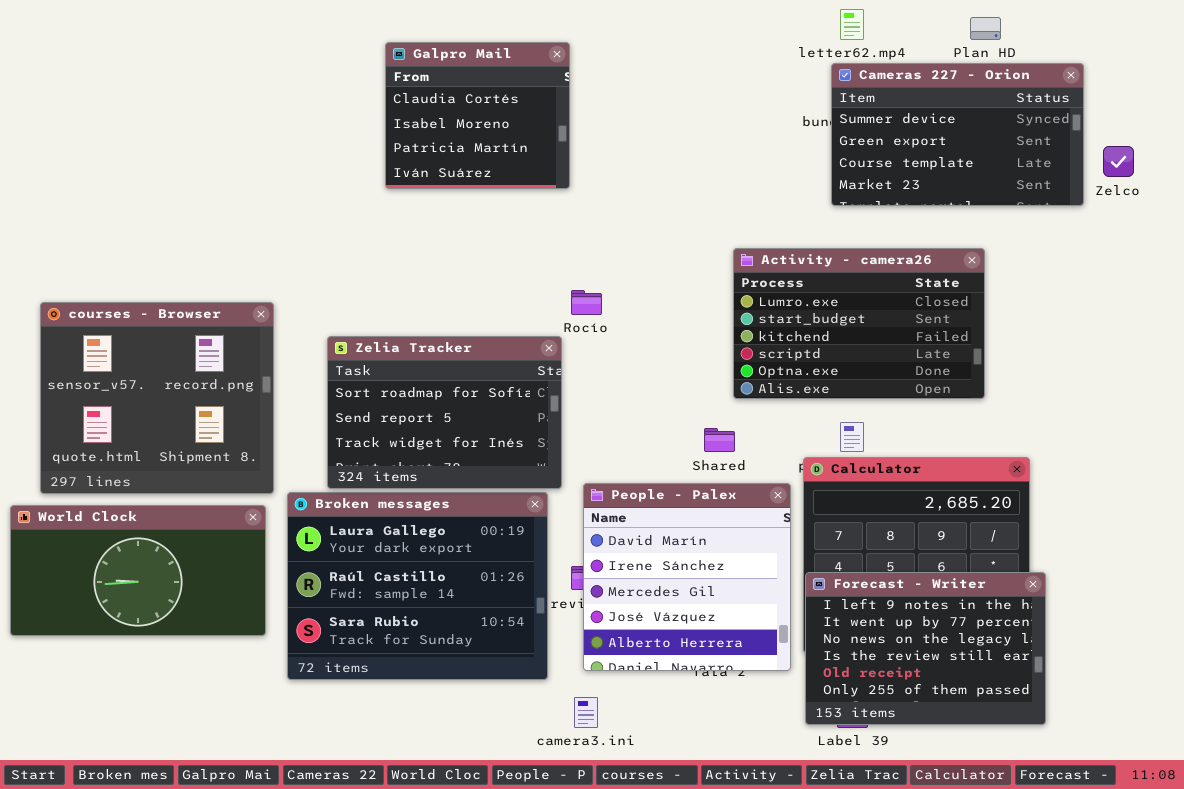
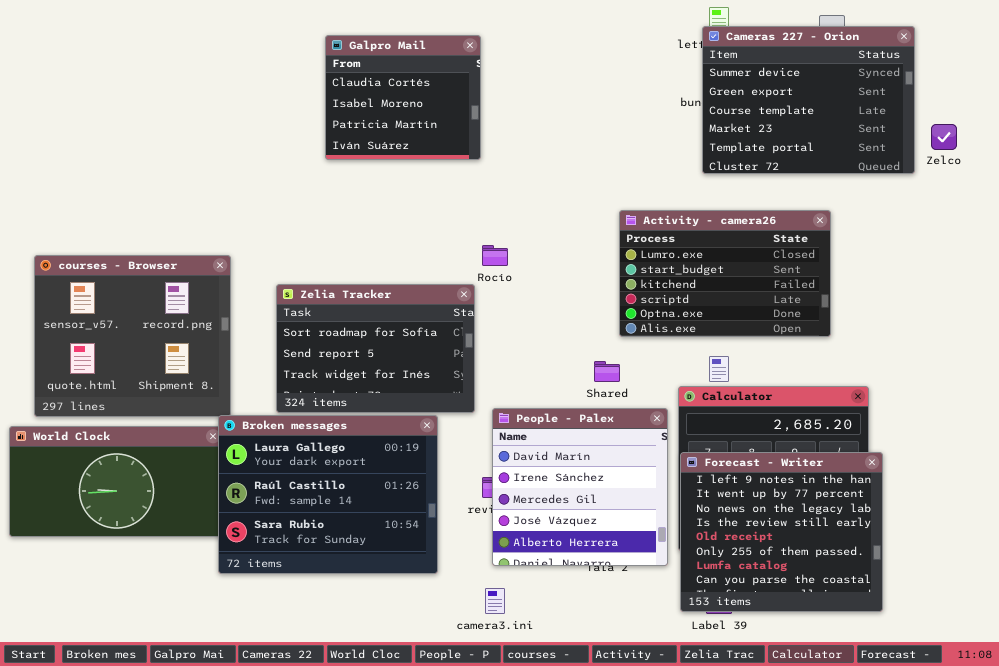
Cameras 227 - Orion: [831,63,1084,206] -> [702,26,915,174], resized
Broken messages: [287,492,548,680] -> [218,415,438,574], moved
Forecast - Writer: [805,572,1046,725] -> [680,452,883,612], resized

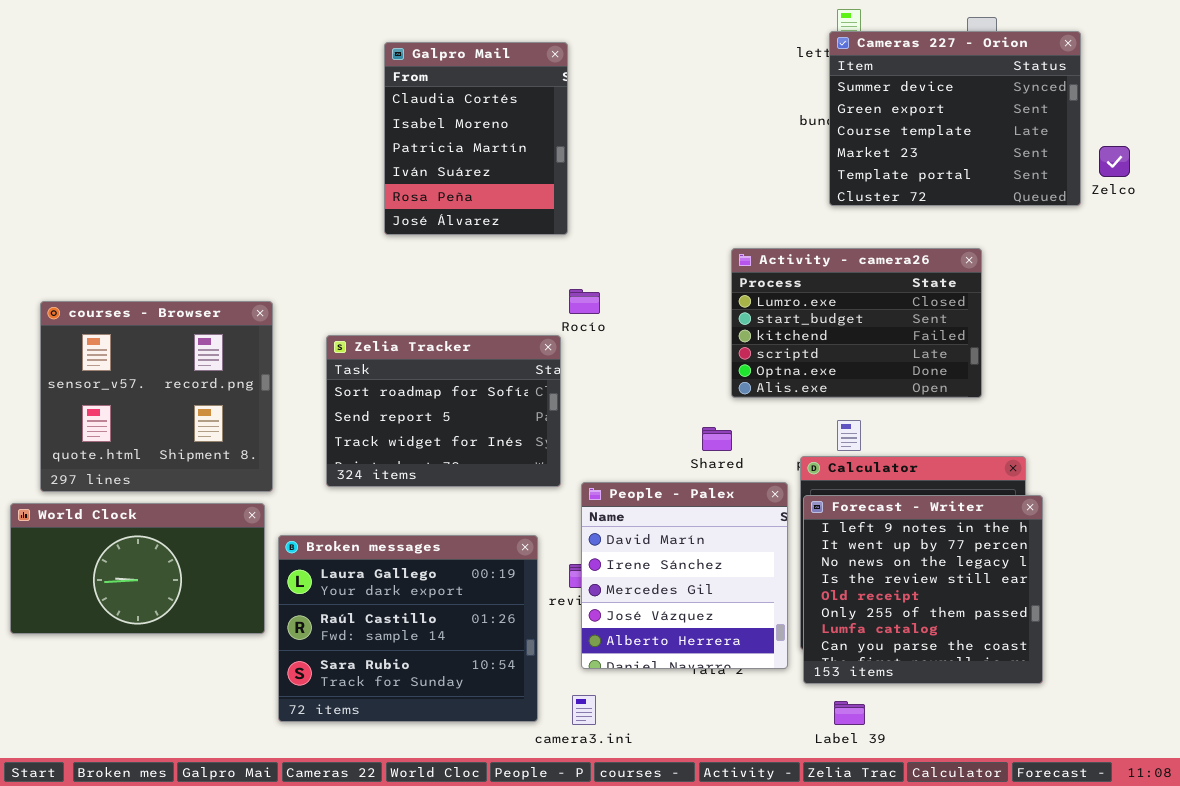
Galpro Mail: [325,35,481,160] -> [384,42,568,235], resized
Broken messages: [218,415,438,574] -> [278,535,538,722], moved
Forecast - Writer: [680,452,883,612] -> [803,495,1043,684], moved

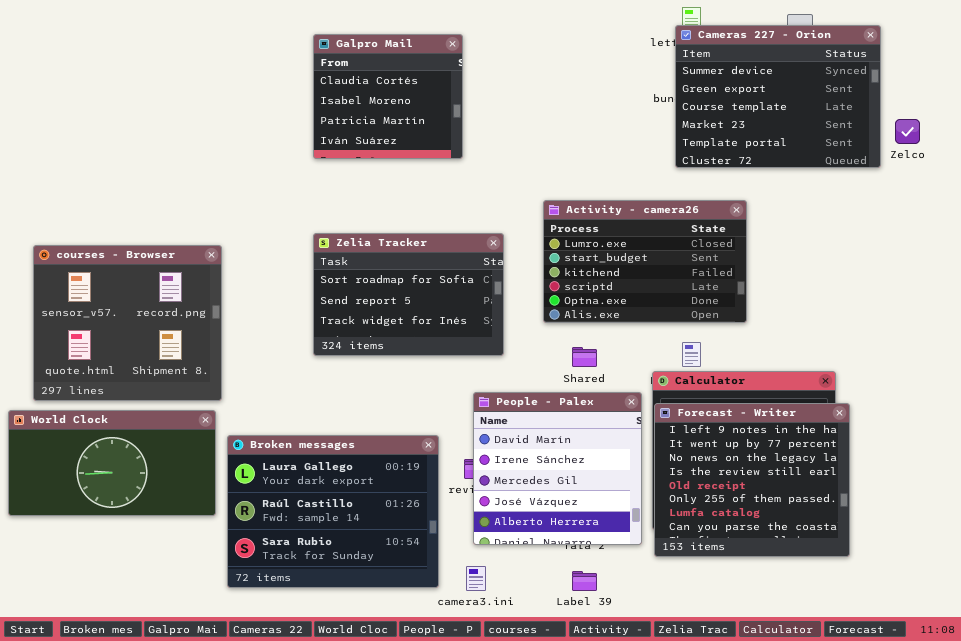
Galpro Mail: [384,42,568,235] -> [313,34,463,159], resized
Activity - camera26: [731,248,982,398] -> [543,200,747,323], moved
Zelia Tracker: [326,335,561,487] -> [313,233,504,356], moved
Label 39: [834,701,865,725] -> [572,571,597,591], moved

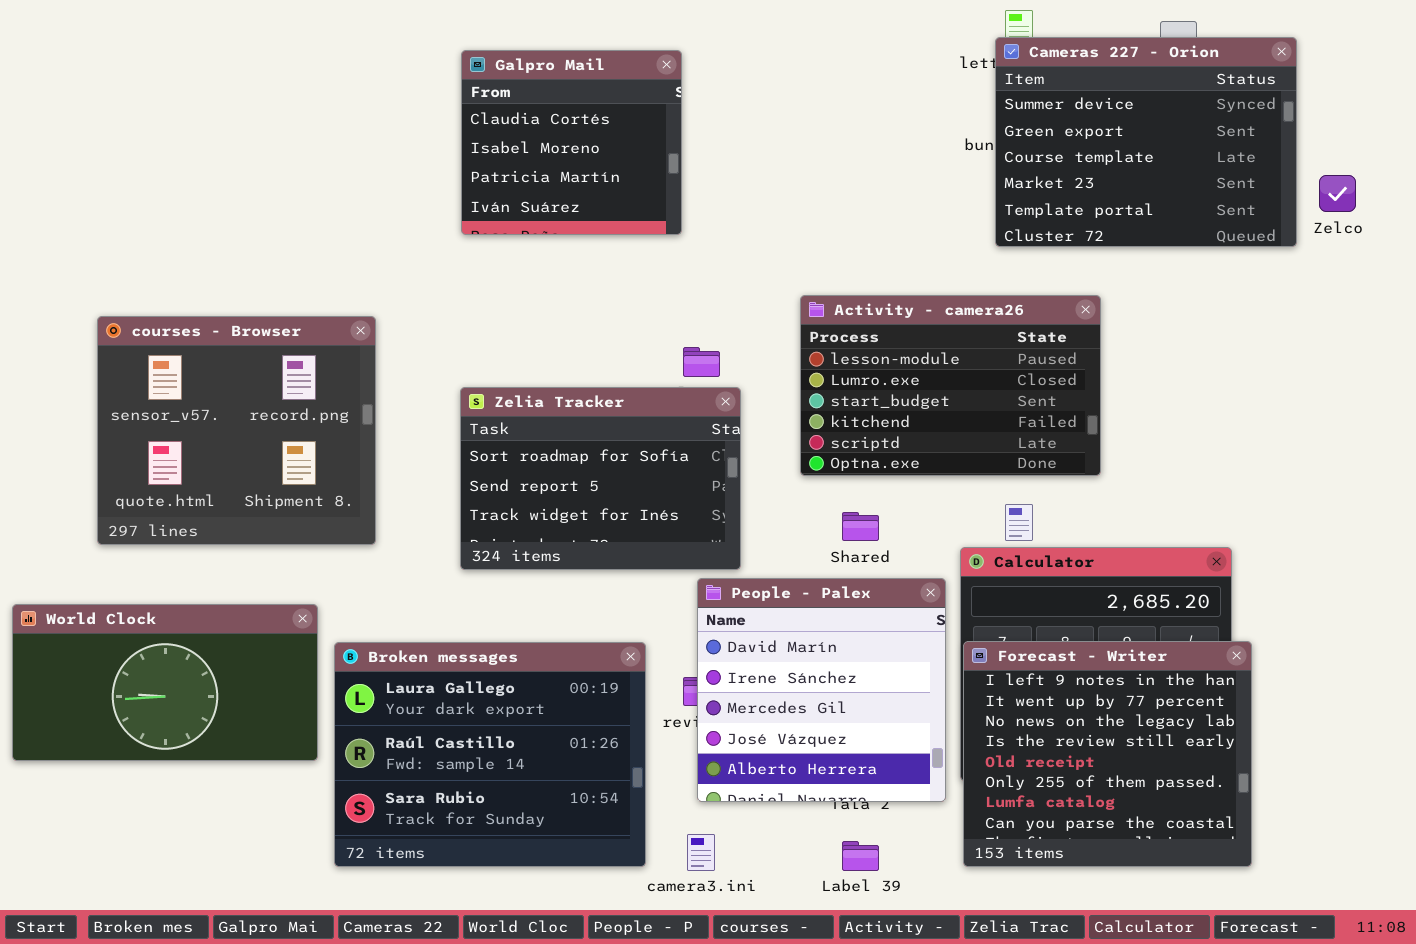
Activity - camera26: [543,200,747,323] -> [800,295,1101,476], scrolled up 1 row
Zelia Tracker: [313,233,504,356] -> [460,387,741,570], moved
courses - Browser: [33,245,222,401] -> [97,316,376,545], moved
Forecast - Writer: [654,403,850,557] -> [963,641,1252,867], moved

